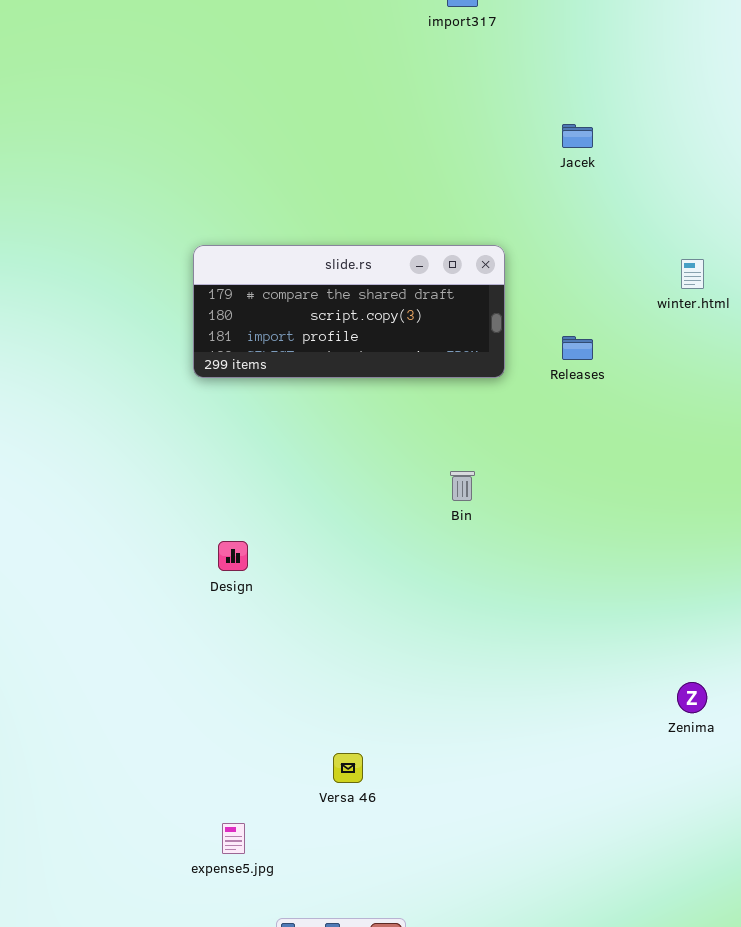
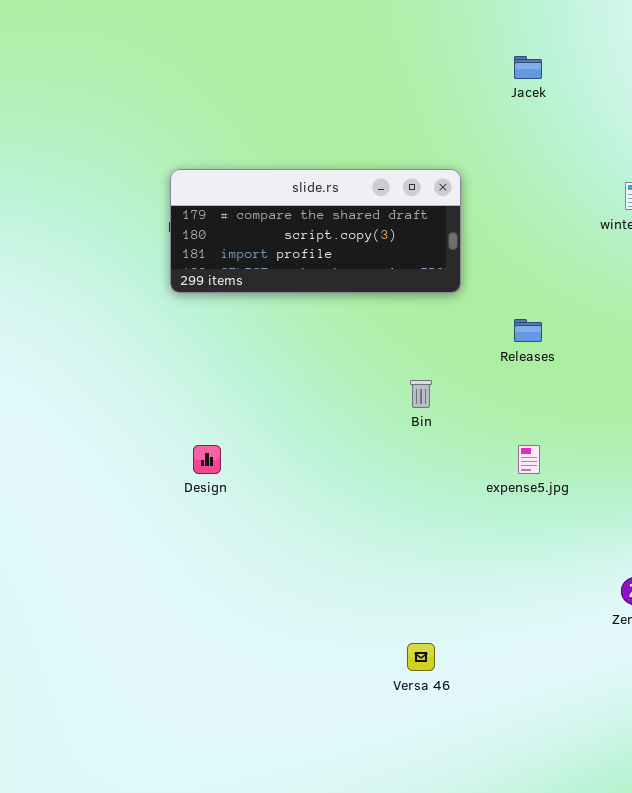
Releases: [562,336,593,360] -> [514,319,542,342], moved
Versa 46: [333,753,363,783] -> [407,643,435,671], moved
expense5.jpg: [222,823,245,854] -> [518,445,540,474], moved

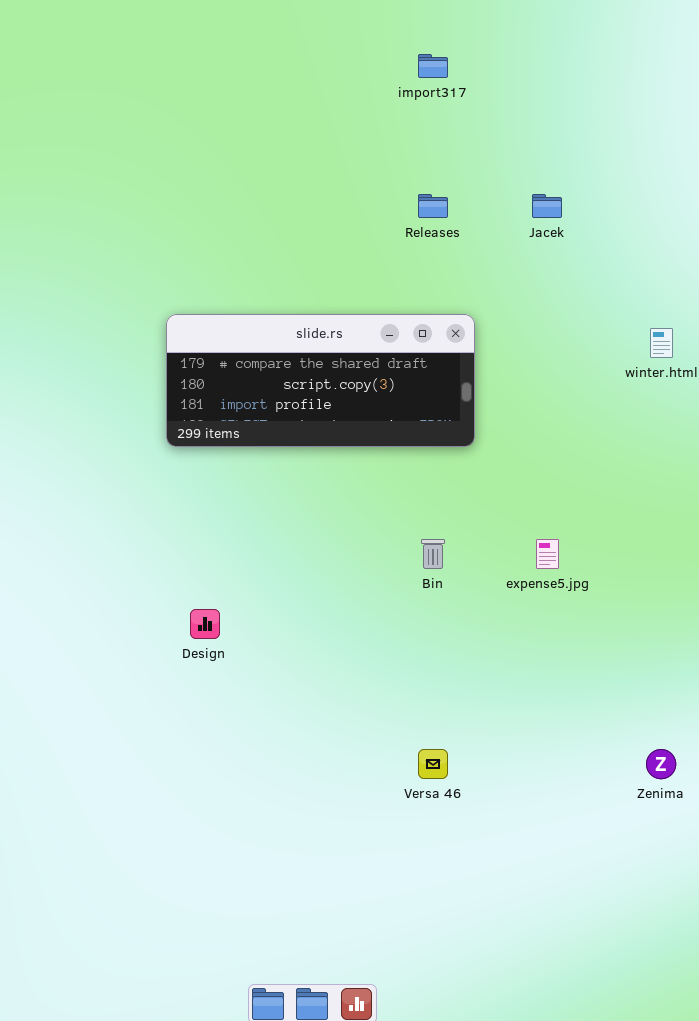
Releases: [514,319,542,342] -> [418,194,448,218], moved
expense5.jpg: [518,445,540,474] -> [536,539,559,569], moved
Versa 46: [407,643,435,671] -> [418,749,448,779], moved

